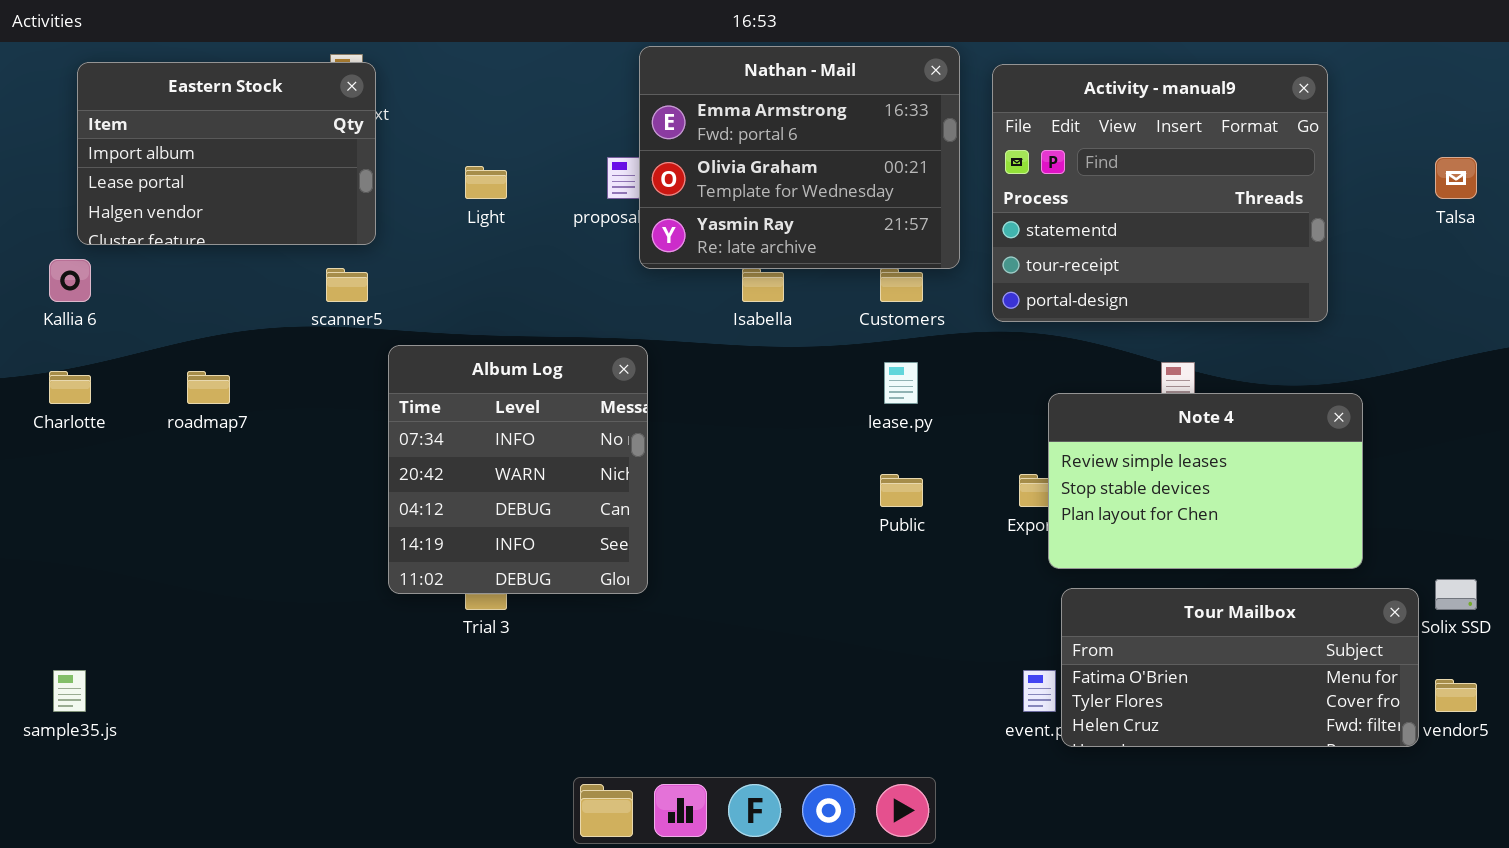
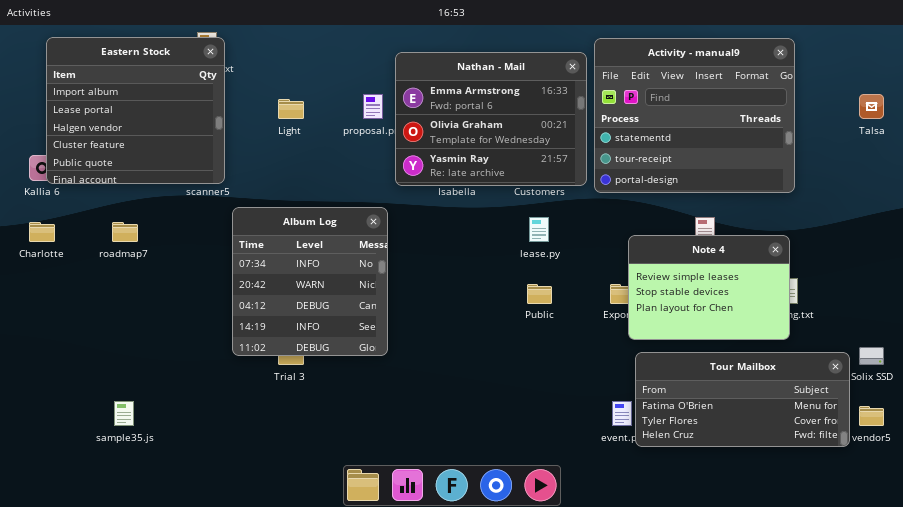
Nathan - Mail: [639,46,960,269] -> [395,52,587,186], moved
Eastern Stock: [77,62,376,245] -> [46,37,225,184], resized
Note 4: [1048,393,1363,569] -> [628,235,790,340], resized
sample35.js: [53,670,86,712] -> [114,401,134,426], moved

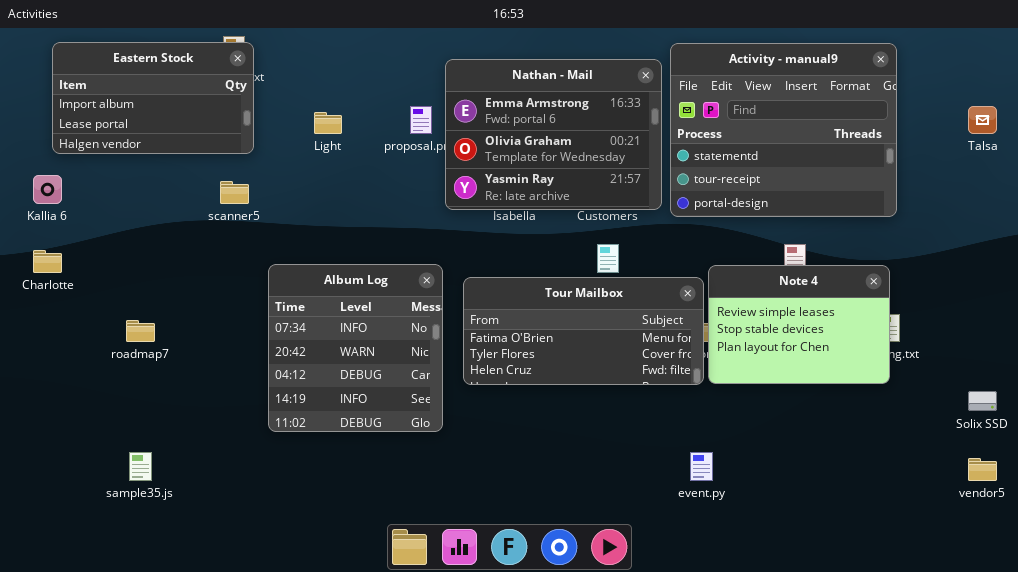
Eastern Stock: [46,37,225,184] -> [52,42,254,154], resized
Album Log: [232,207,388,356] -> [268,264,443,432], moved
roadmap7: [112,222,138,242] -> [126,320,155,342], moved
Tour Mailbox: [635,352,850,447] -> [463,277,704,385], moved

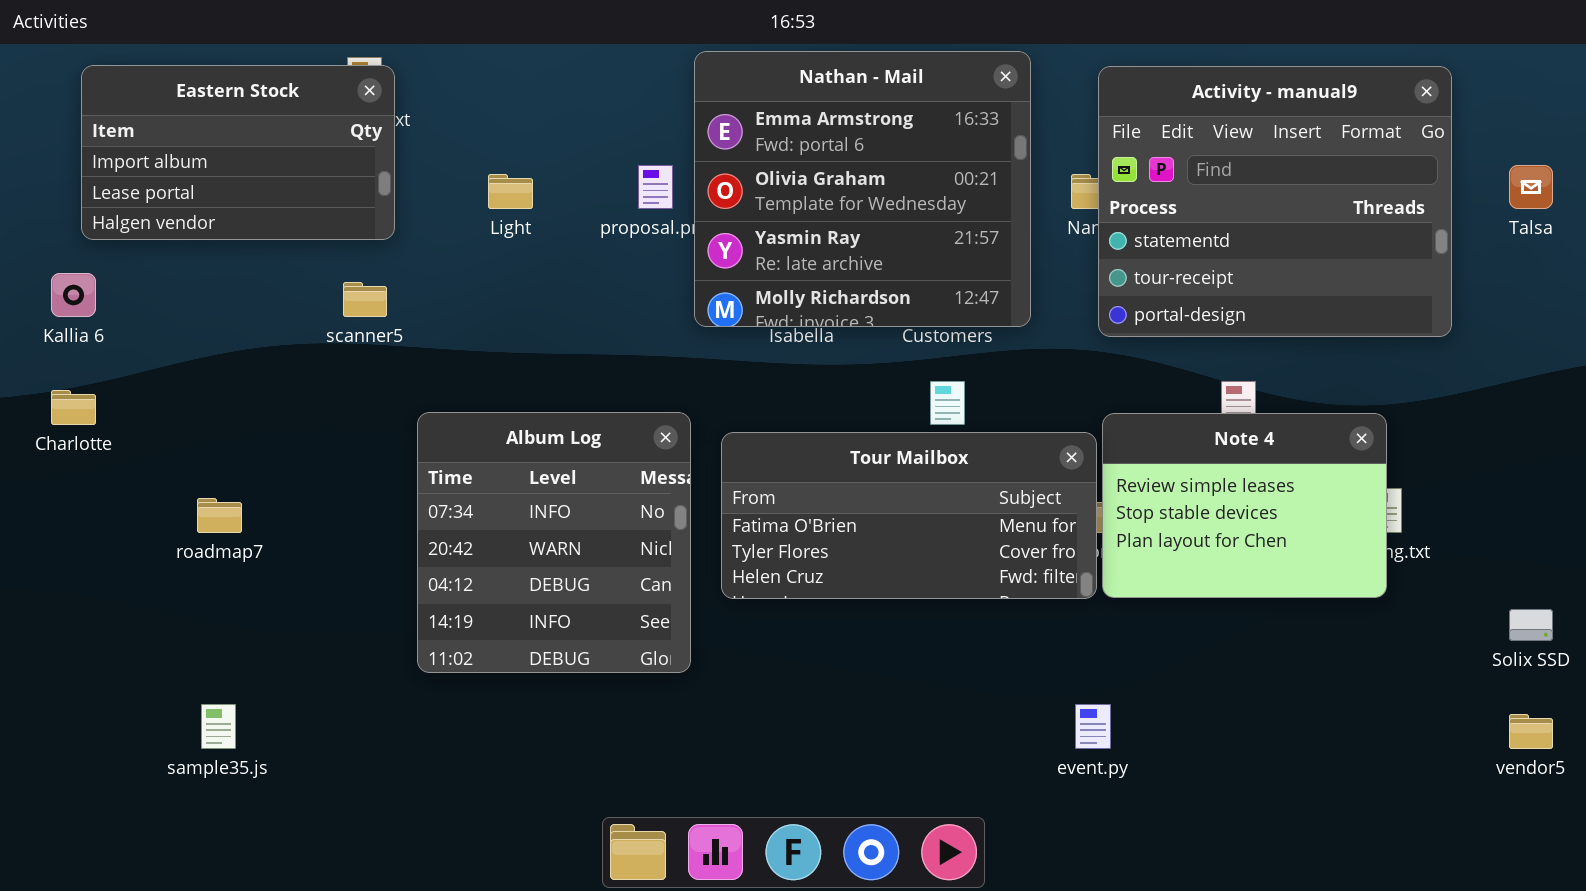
Activity - manual9: [670,43,897,217] -> [1098,66,1452,337], moved
Nathan - Mail: [445,59,662,210] -> [694,51,1031,327], resized

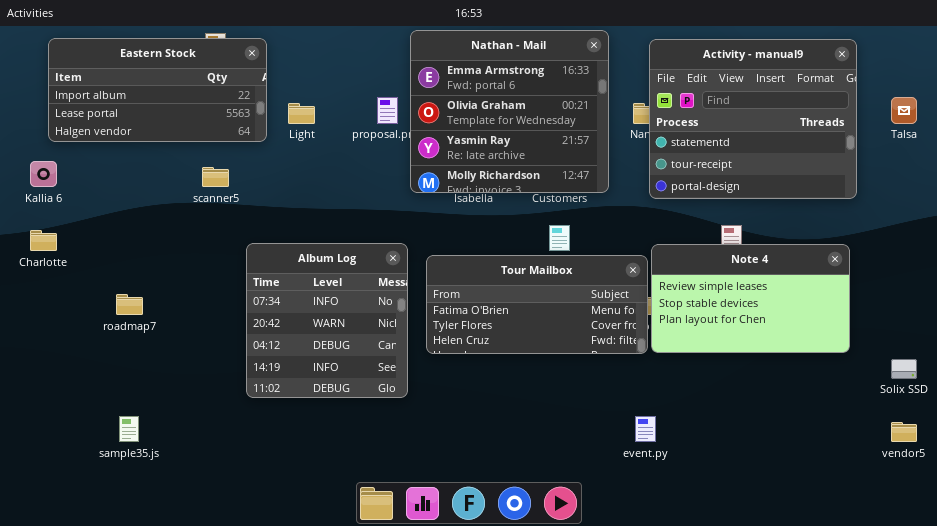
Eastern Stock: [81,65,395,240] -> [48,38,267,142], resized
Note 4: [1102,413,1387,598] -> [651,244,850,353], resized

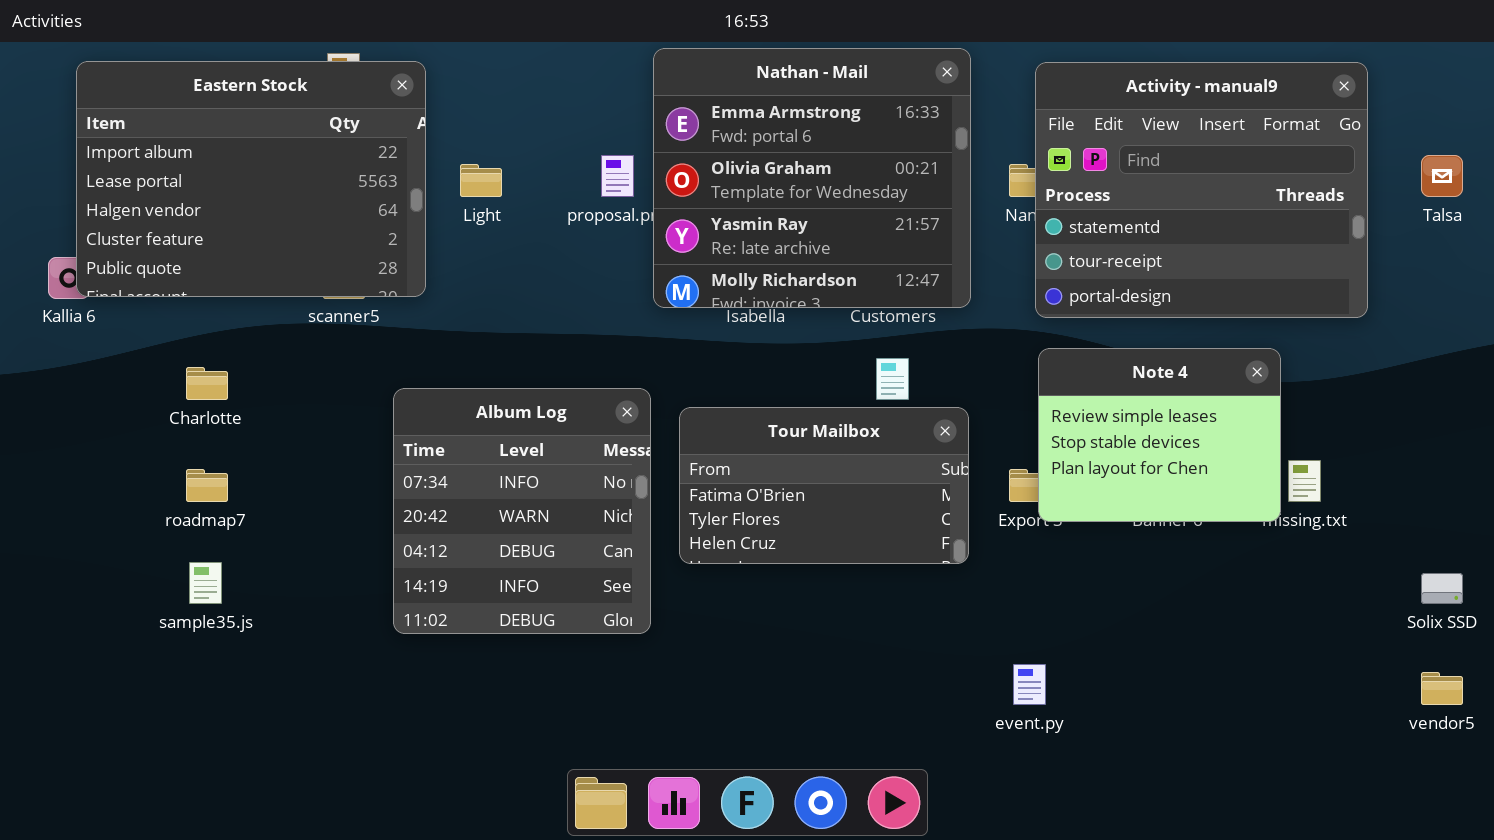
Eastern Stock: [48,38,267,142] -> [76,61,426,297], resized
Charlotte: [30,230,57,251] -> [186,367,228,400], moved
Note 4: [651,244,850,353] -> [1038,348,1281,522], moved, resized
Tour Mailbox: [426,255,648,354] -> [679,407,969,564], resized
sample35.js: [119,416,139,442] -> [189,562,222,604], moved

